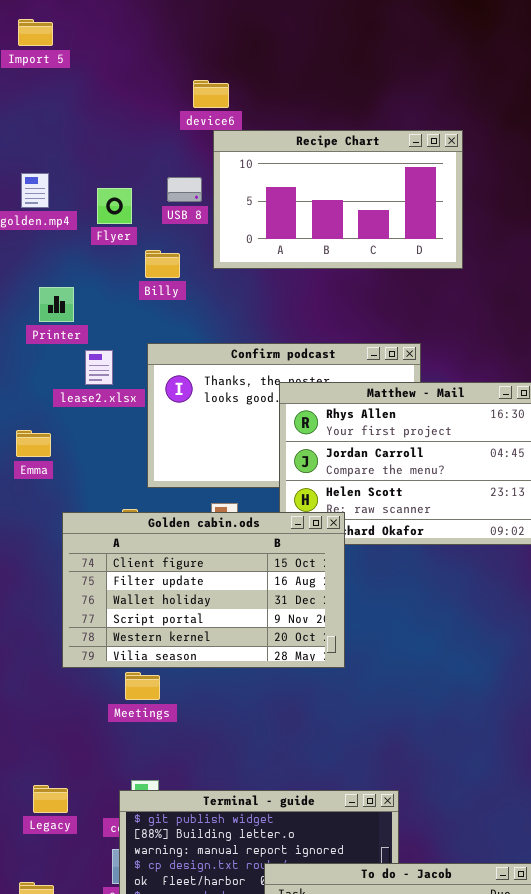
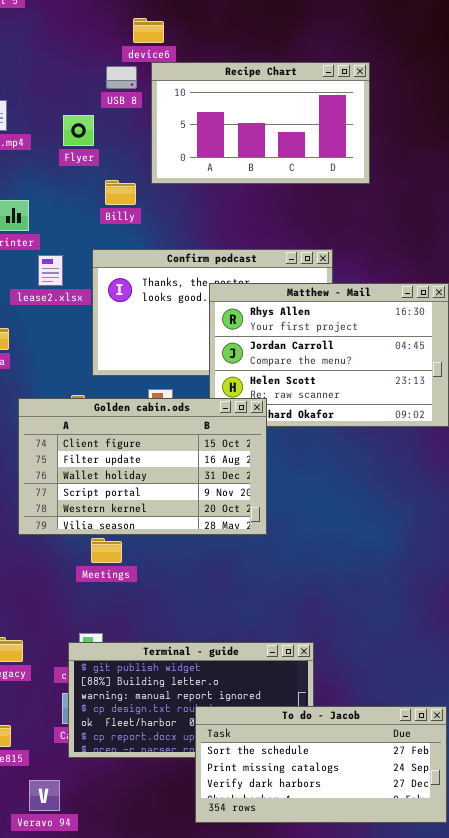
USB 8: [167,177,202,202] -> [106,66,137,89], moved
Flyer: [97,188,132,224] -> [63,115,94,146], moved
Billy: [145,250,180,278] -> [105,180,136,205], moved
Meetings: [125,672,160,700] -> [91,538,122,563], moved

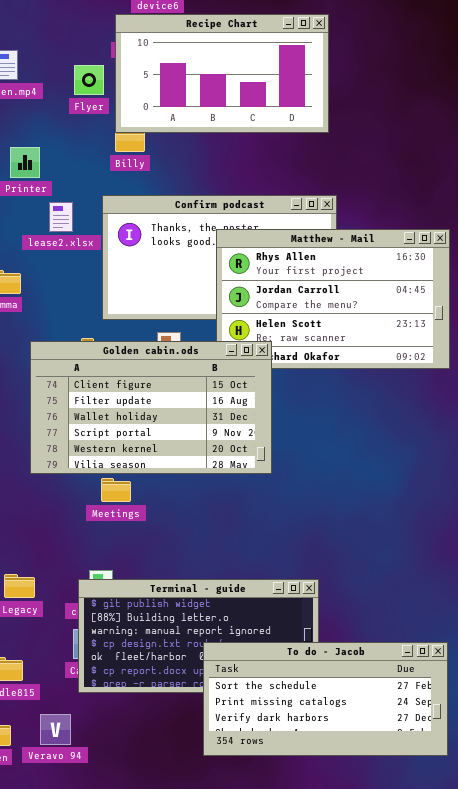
Recipe Chart: [151,62,370,184] -> [115,14,329,133], moved

